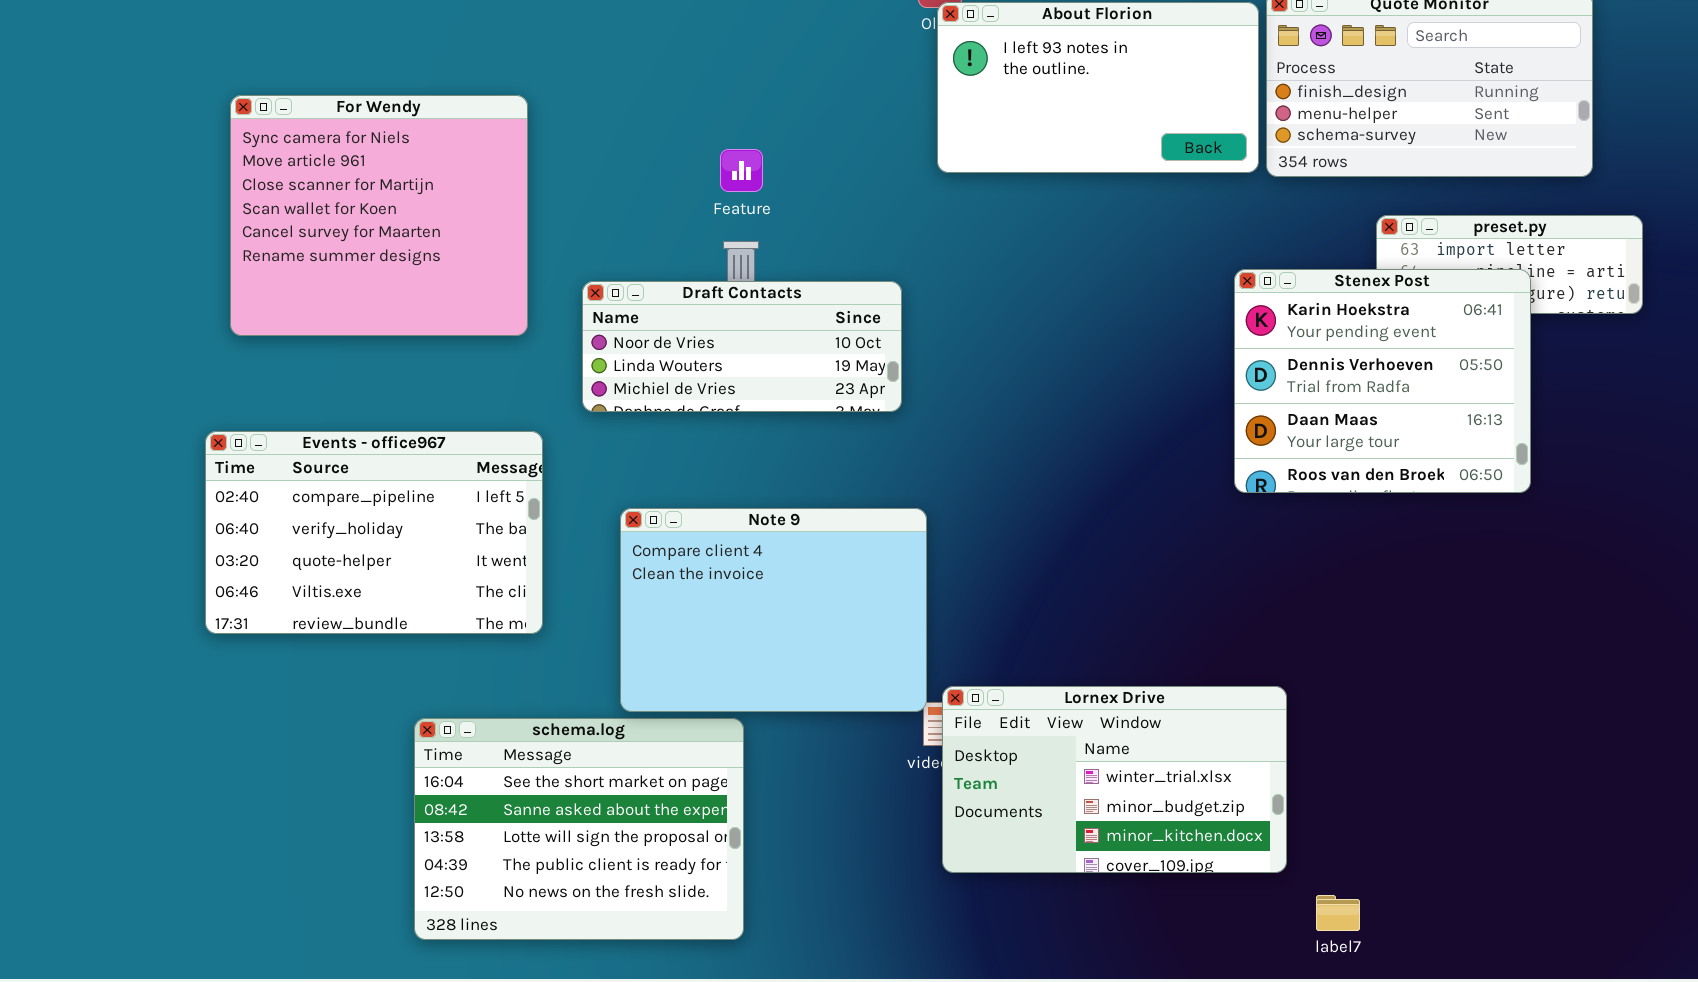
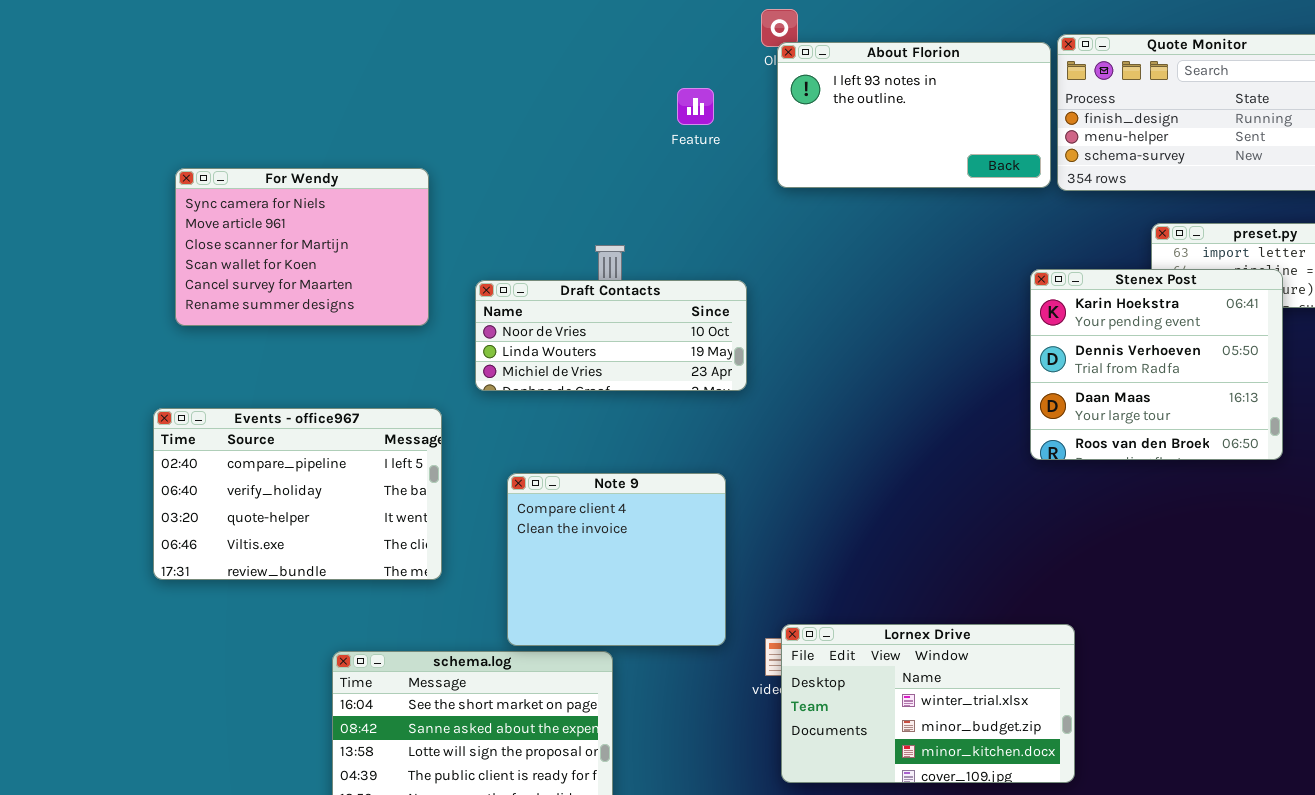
For Wendy: [230,95,528,336] -> [175,168,429,326], resized
Feature: [720,149,763,192] -> [677,88,714,125], moved
Note 9: [620,508,927,712] -> [507,473,726,646], resized

